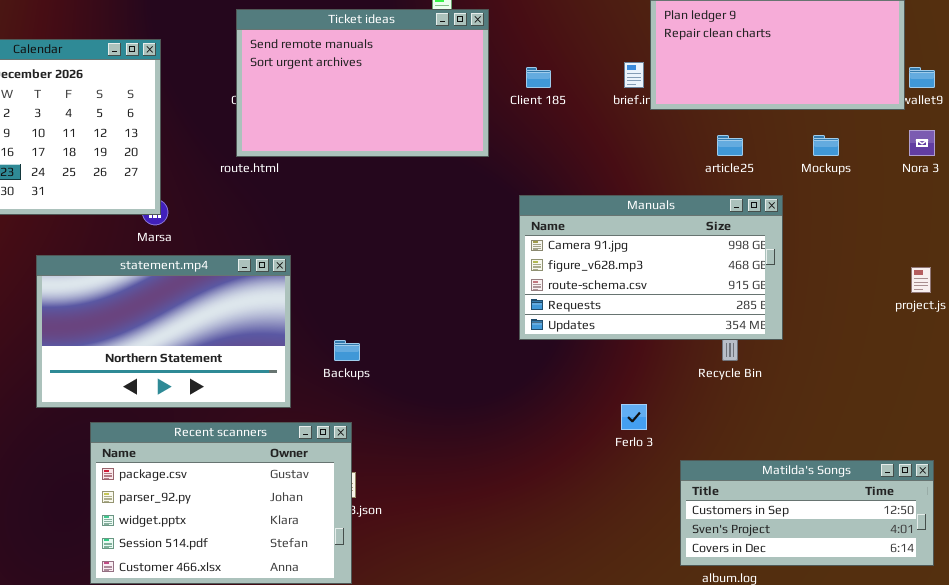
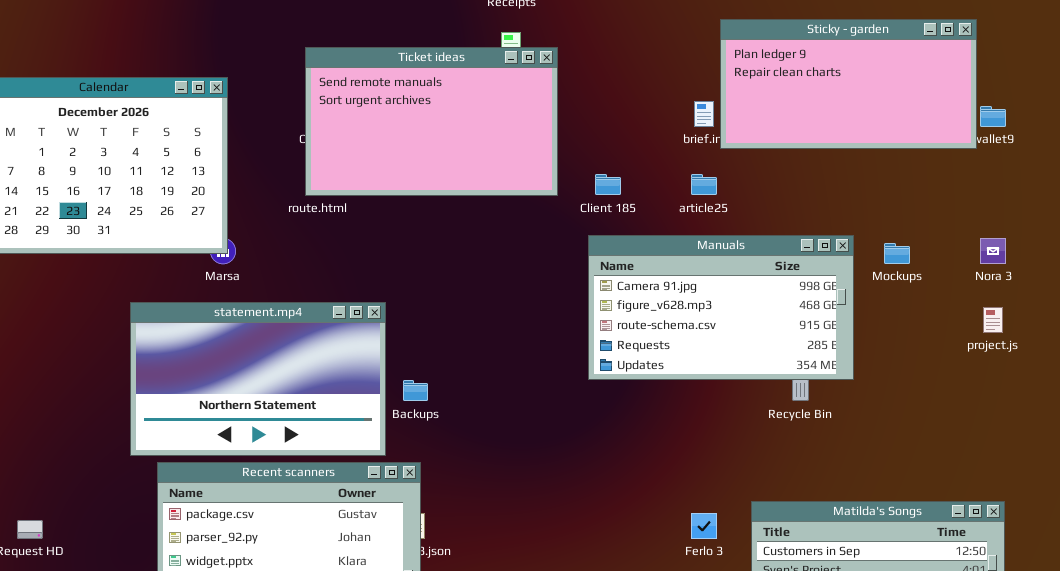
Client 185: [526,67,551,88] -> [595,174,621,195], moved
Nora 3: [909,130,935,156] -> [980,238,1006,264], moved
article25: [717,135,743,156] -> [691,174,717,195], moved
Mockups: [813,135,839,156] -> [884,243,910,264], moved
statement.mp4: [36,255,291,408] -> [130,302,386,456], moved
Ferlo 3: [621,404,647,430] -> [691,513,717,539], moved

